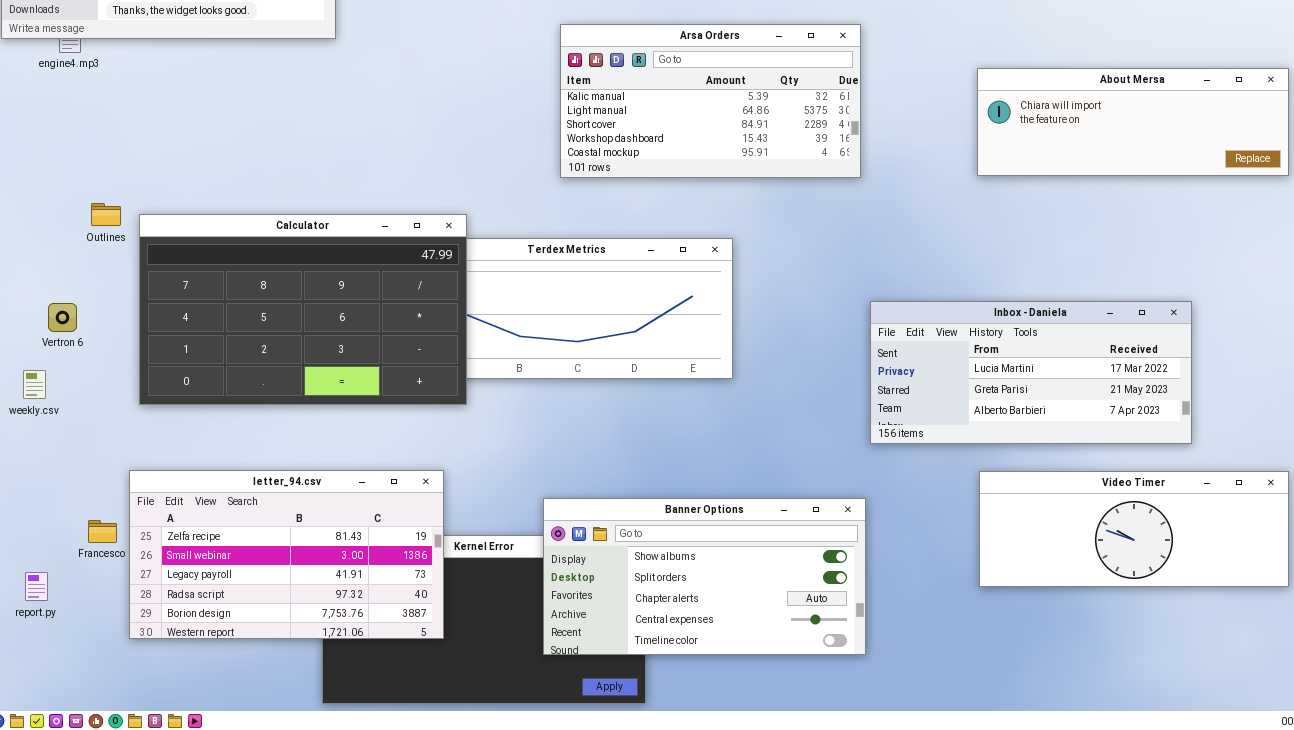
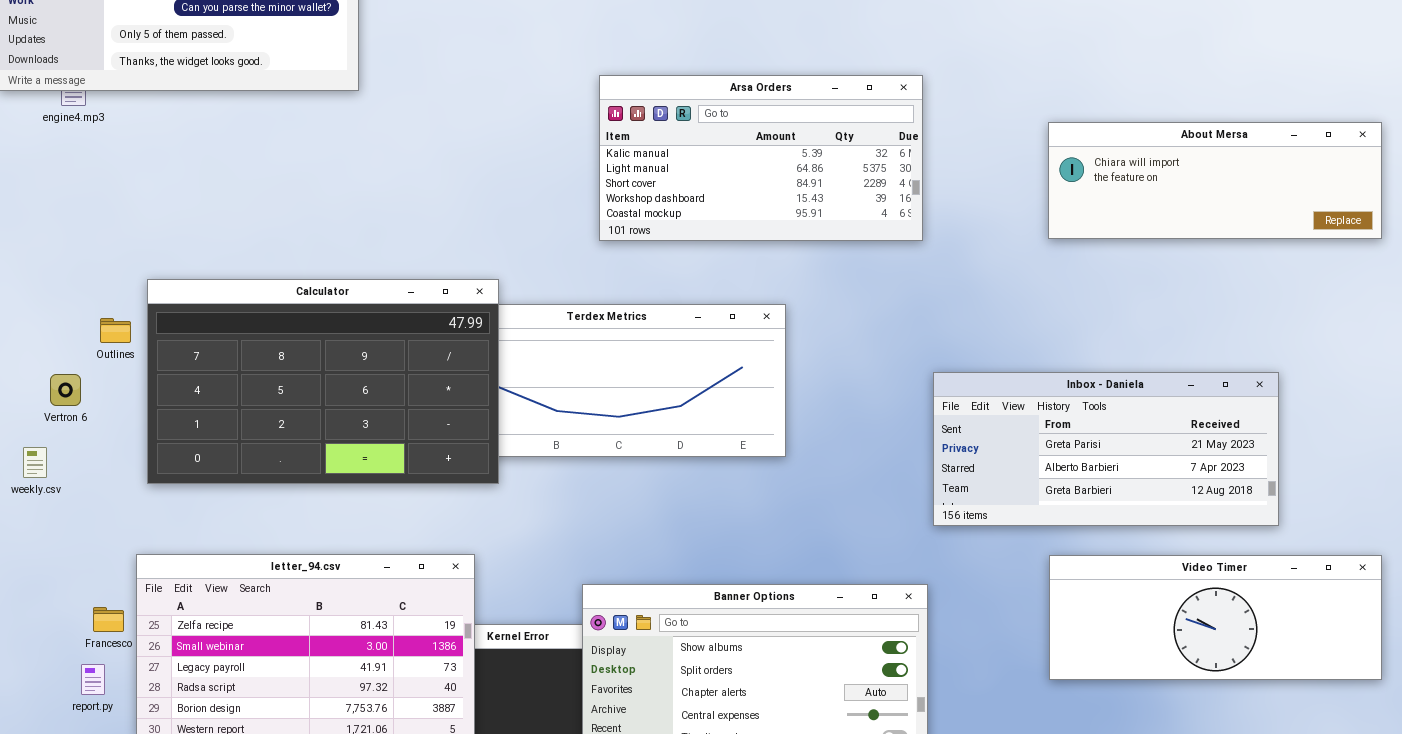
Outlines: [91,203,121,226] -> [100,318,131,343], moved
Inbox - Daniela: [870,301,1192,444] -> [933,372,1279,526], scrolled down 1 row
report.py: [25,572,48,601] -> [81,664,105,695], moved

